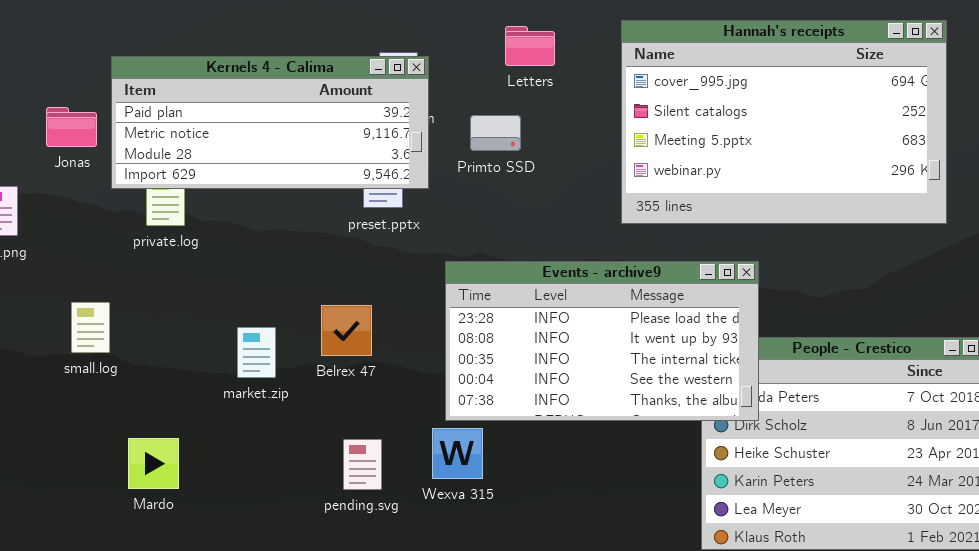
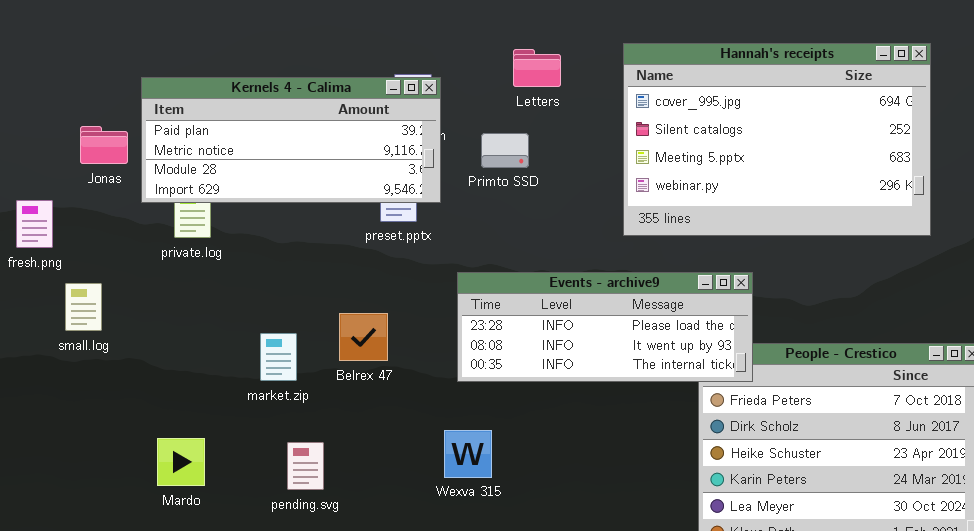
Events - archive9: [445,261,759,421] -> [457,272,753,382], resized
small.log: [71,302,110,353] -> [65,283,102,331], moved
pending.svg: [343,439,382,490] -> [287,442,324,490], moved

